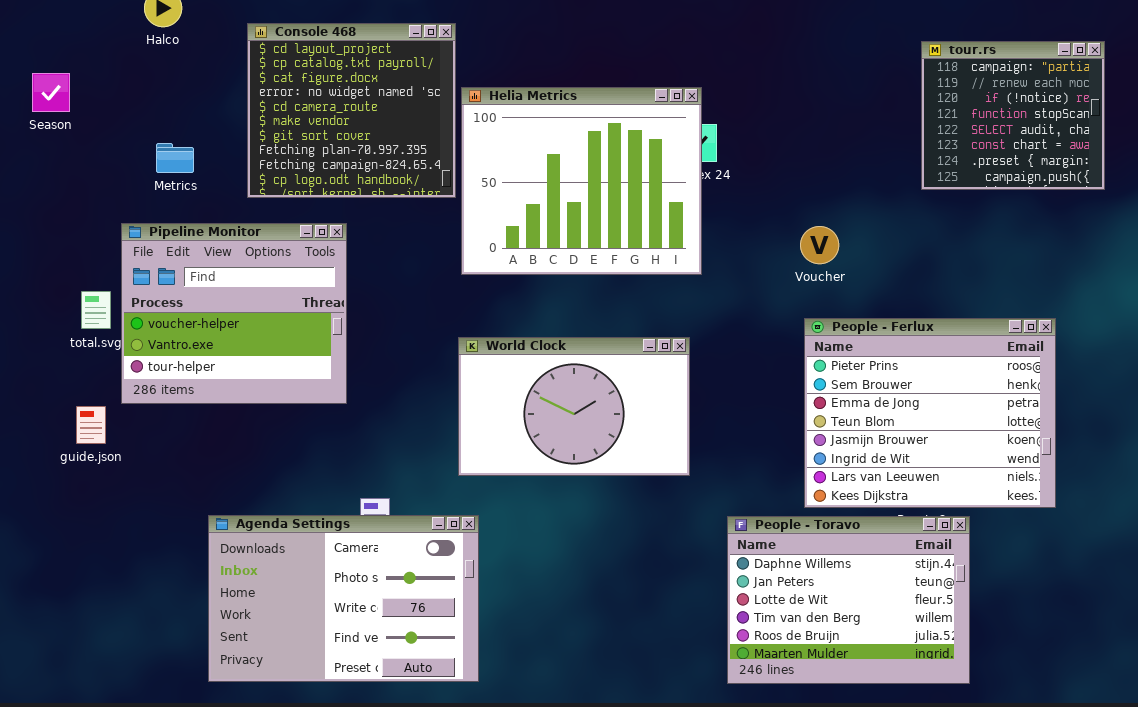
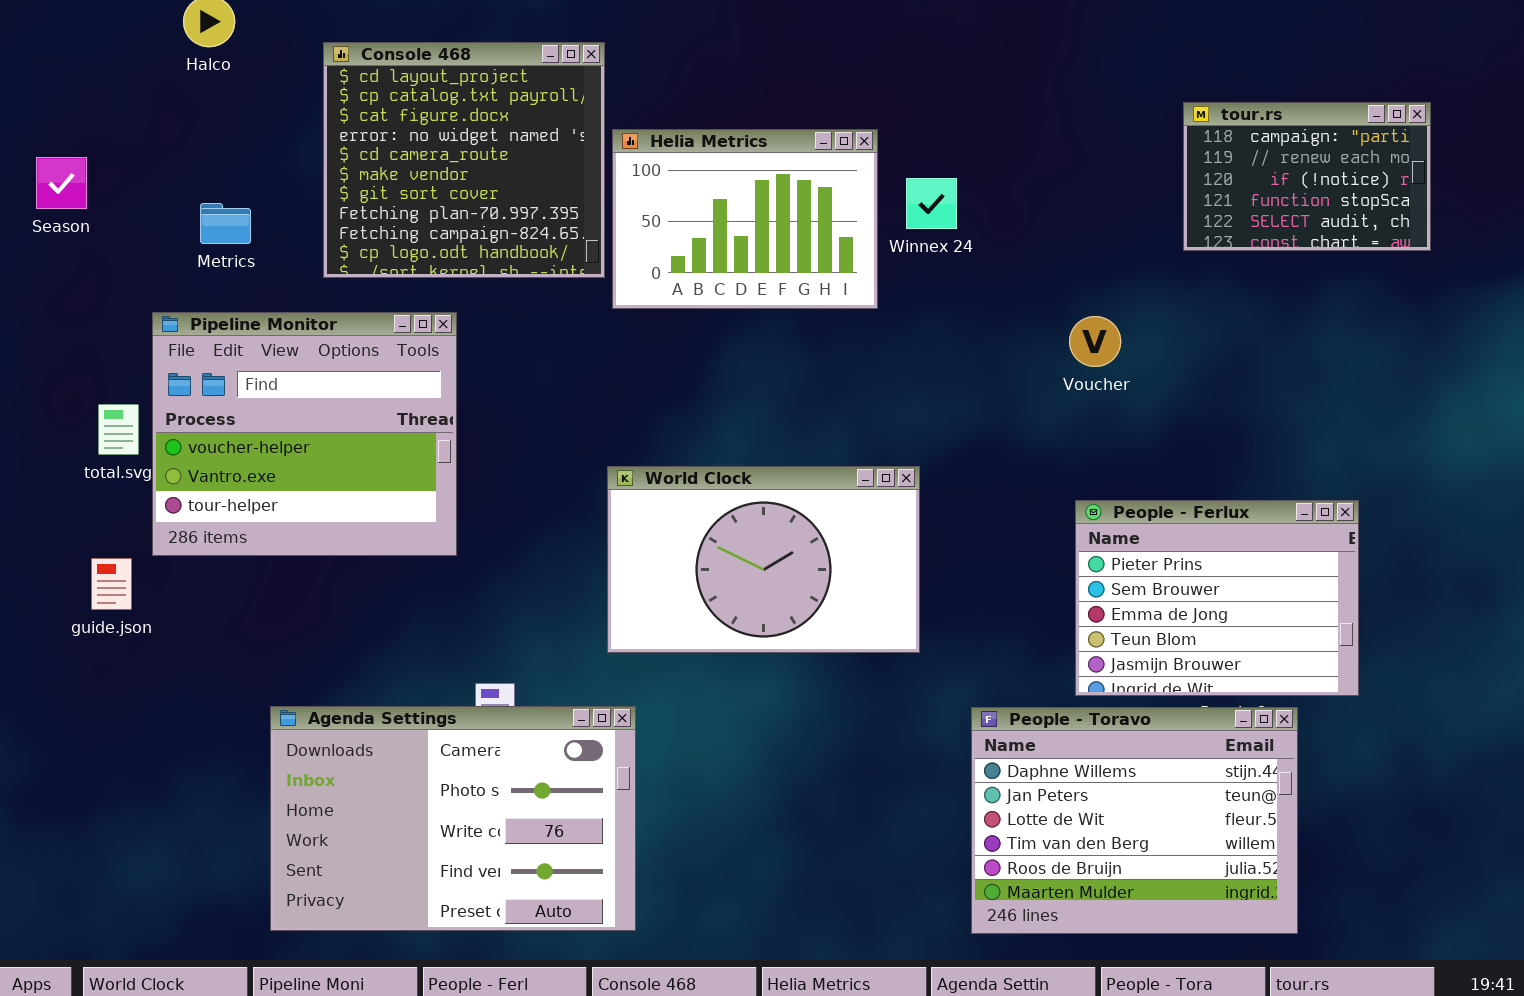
tour.rs: [921,41,1105,190] -> [1183,102,1431,251], moved, resized
Season: [32,73,70,112] -> [36,157,87,209], moved
Helia Metrics: [461,87,702,275] -> [612,129,878,309], resized
People - Ferlux: [804,318,1056,508] -> [1075,500,1359,696], resized

